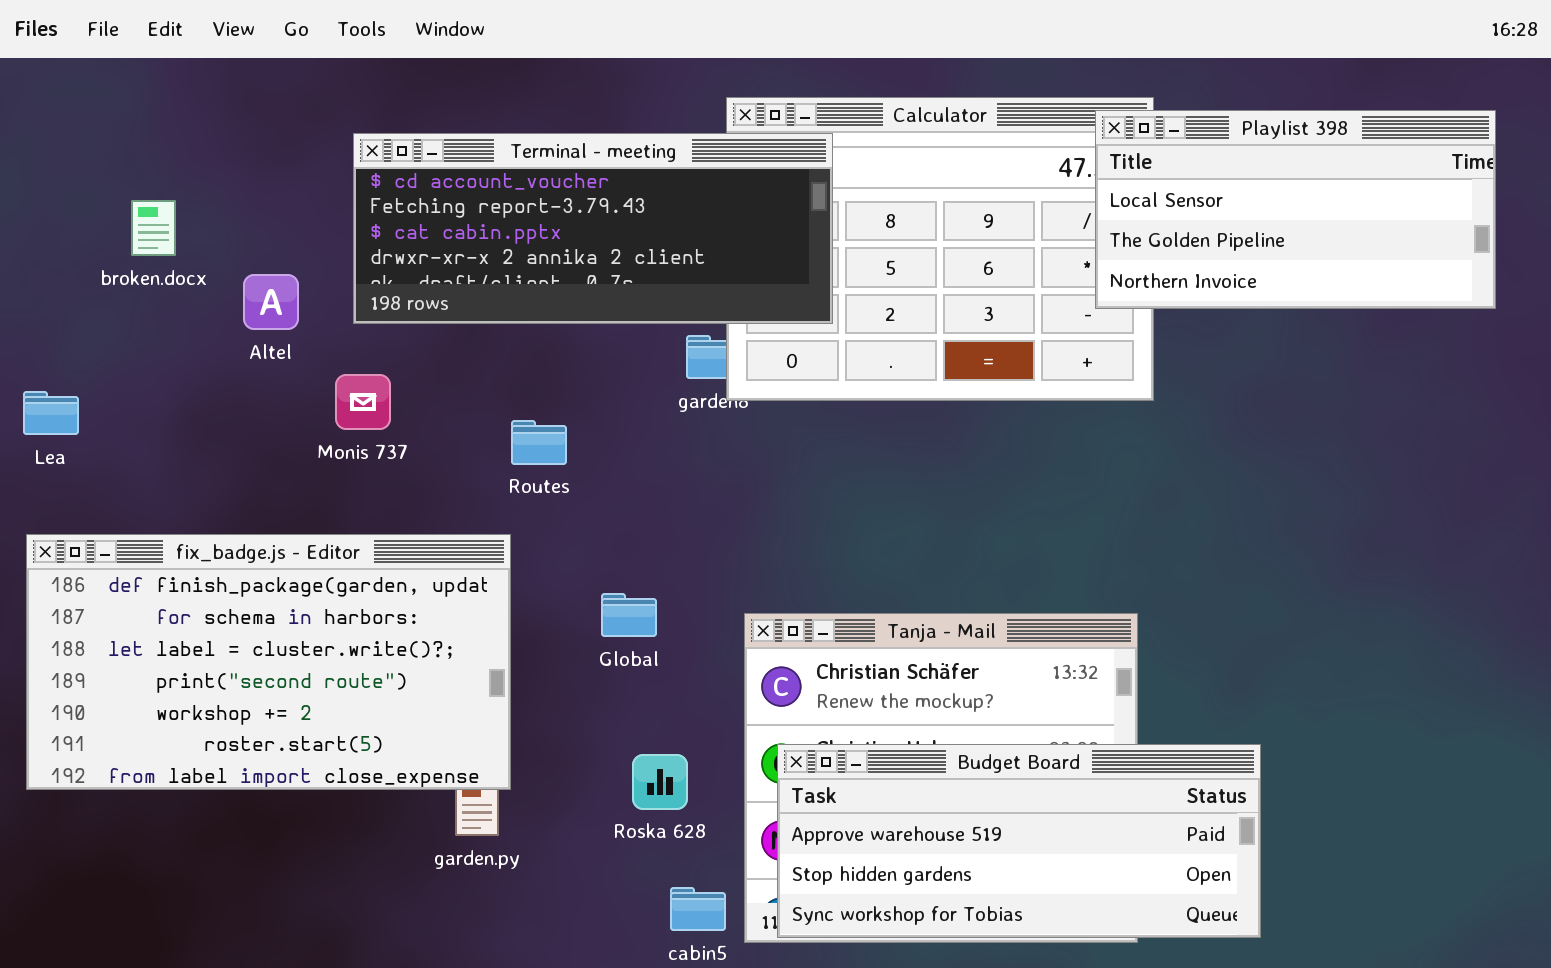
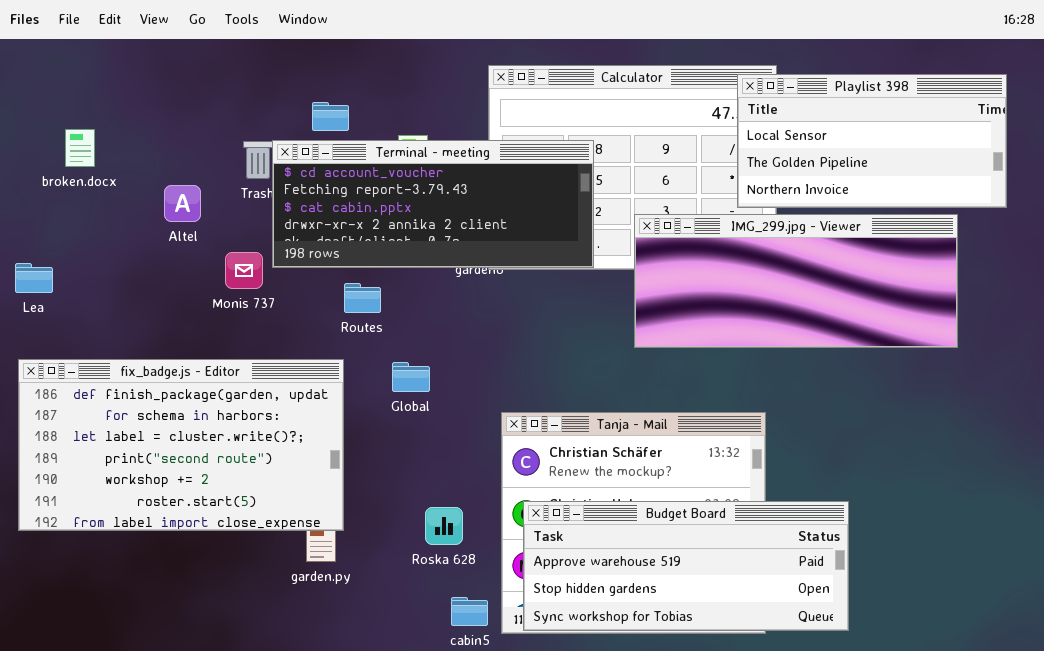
Terminal - meeting: [353,133,833,324] -> [272,140,594,268], moved
broken.docx: [131,200,176,256] -> [65,129,95,167], moved
IMG_299.jpg - Viewer: none -> [634,214,958,348], opened
Global: [601,593,657,637] -> [392,362,430,392], moved

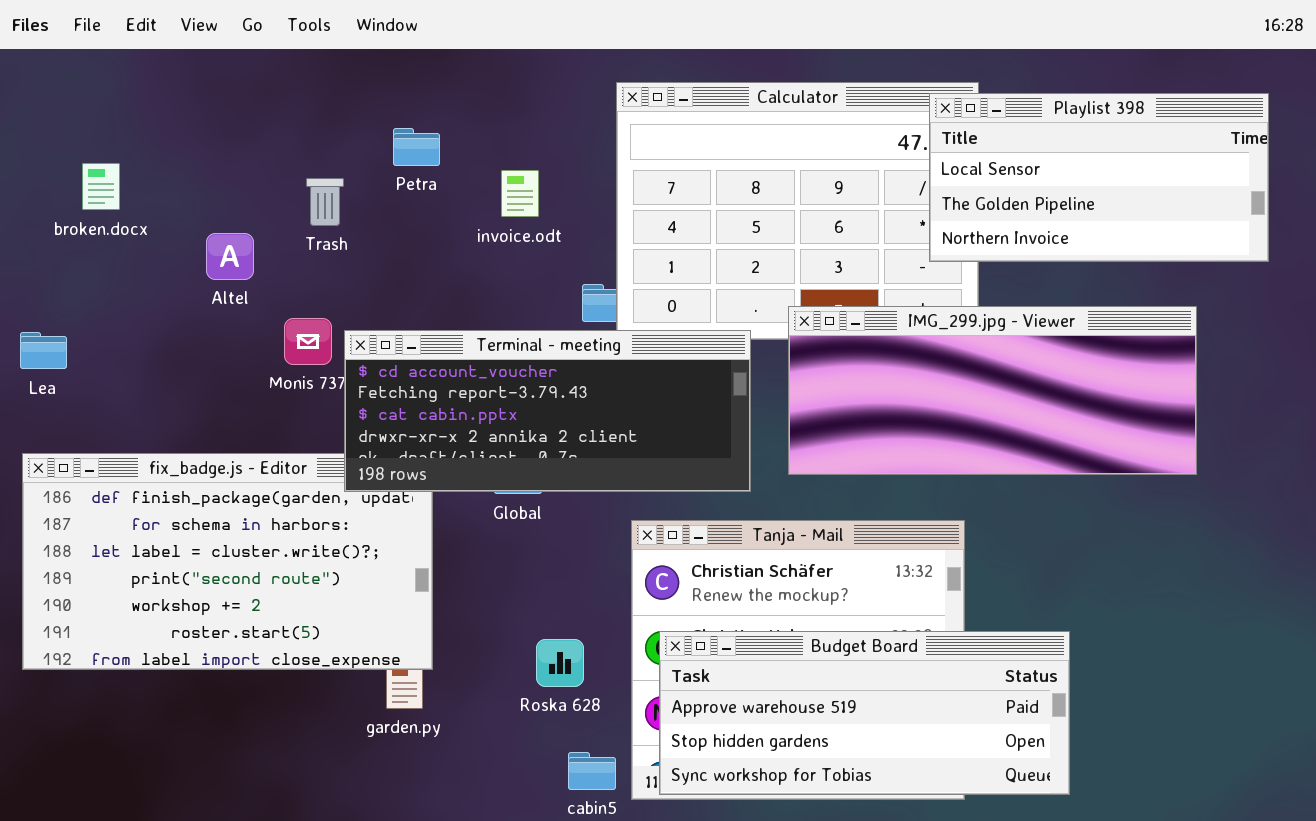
Terminal - meeting: [272,140,594,268] -> [344,330,751,492], moved
IMG_299.jpg - Viewer: [634,214,958,348] -> [788,306,1197,475], moved

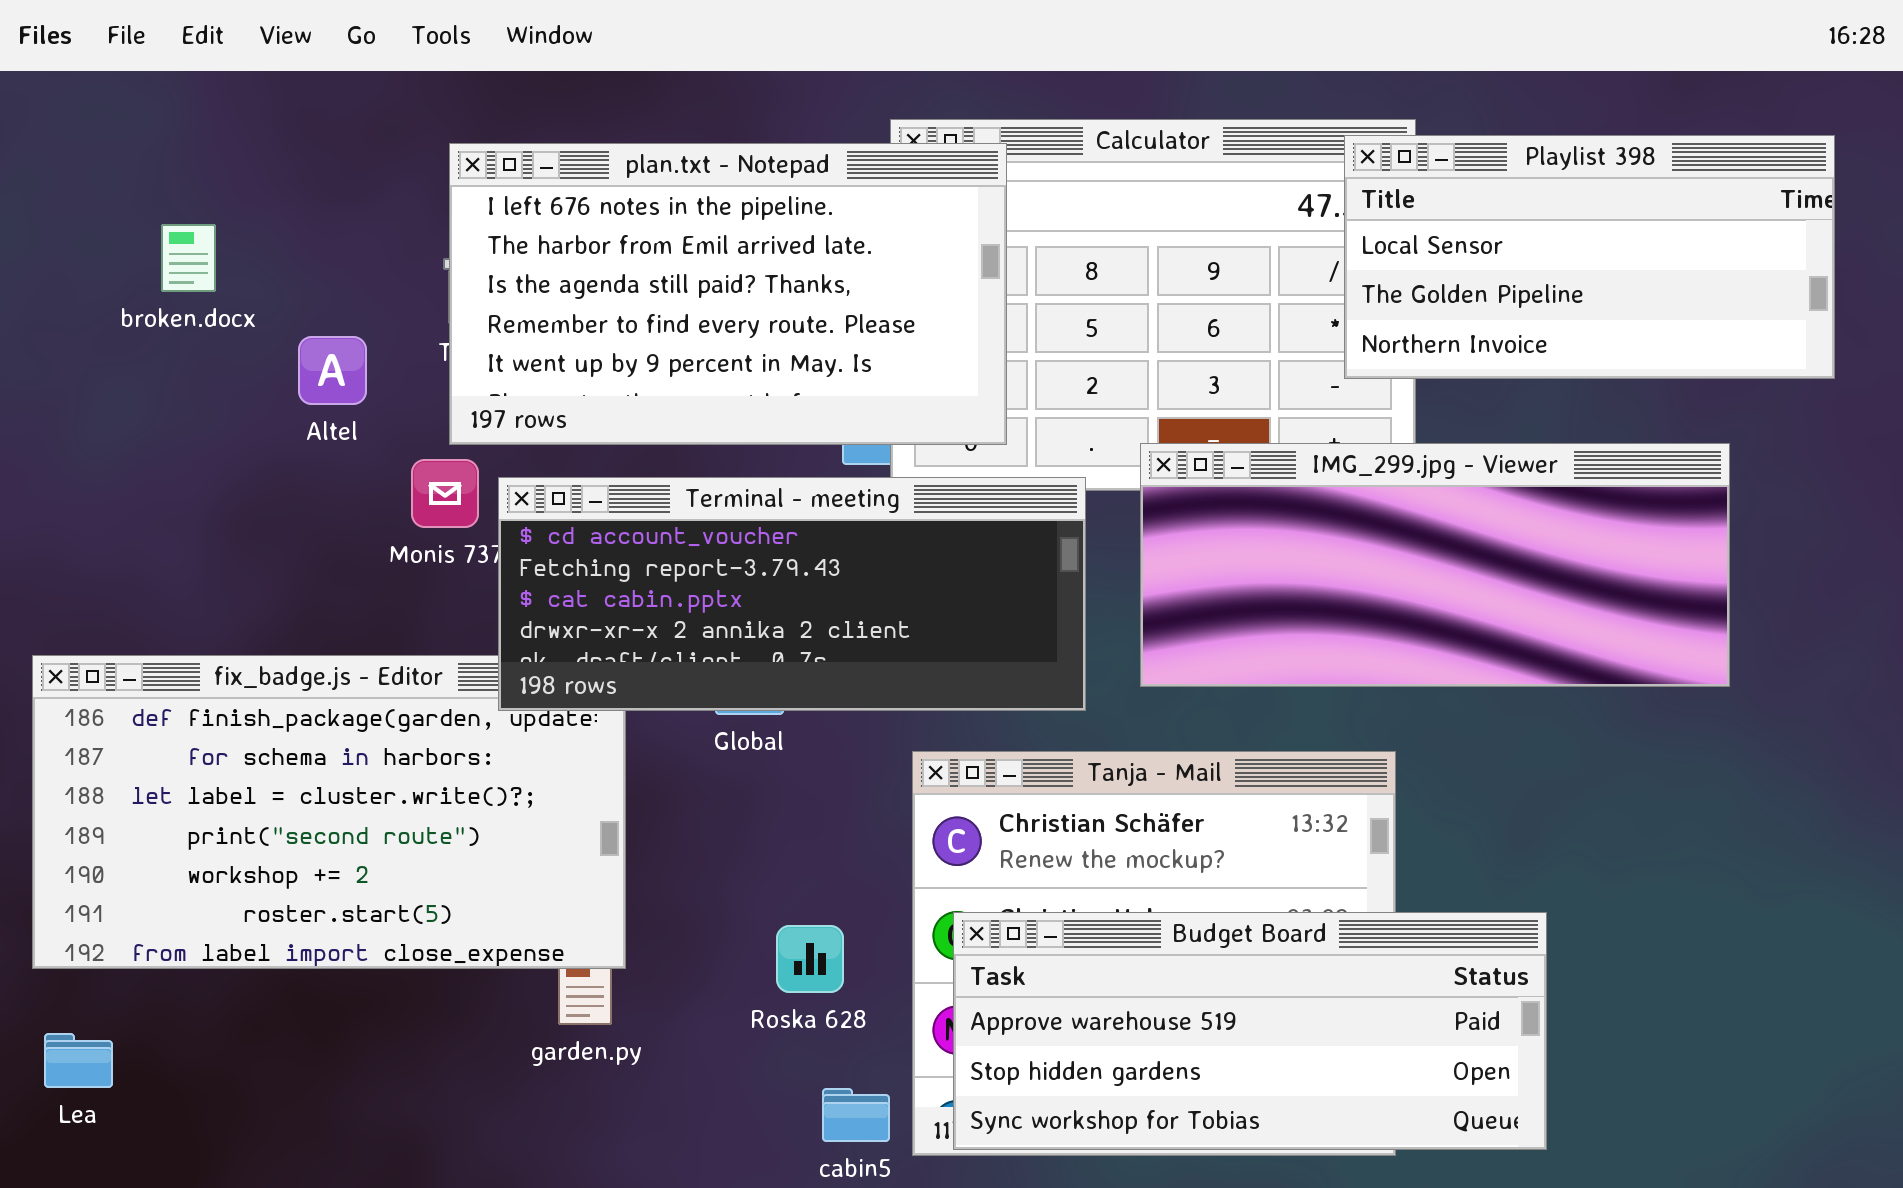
plan.txt - Notepad: none -> [449,143,1007,445], opened
broken.docx: [82,163,120,210] -> [161,224,216,292], moved
Lea: [20,332,67,369] -> [44,1033,113,1088], moved

